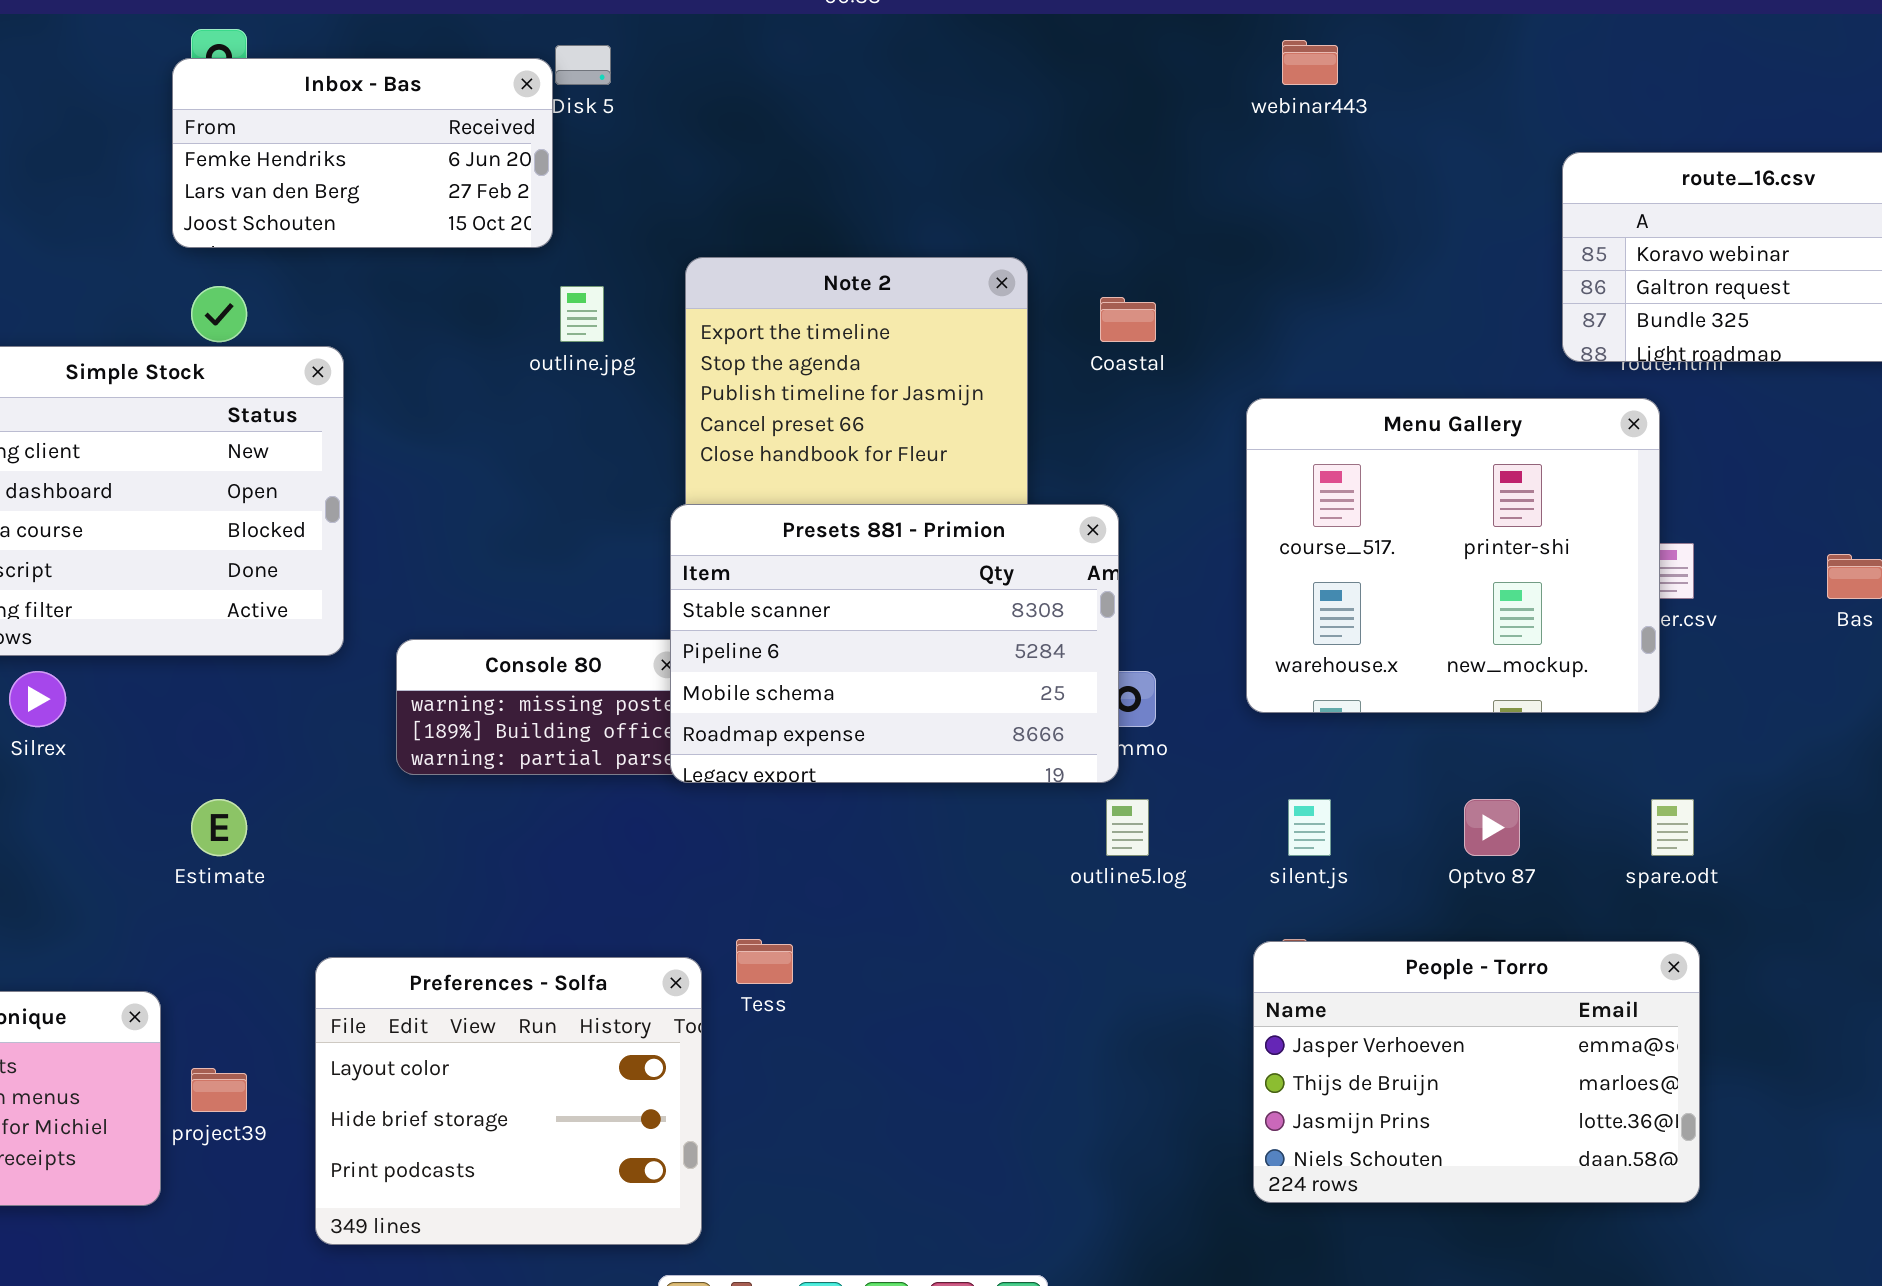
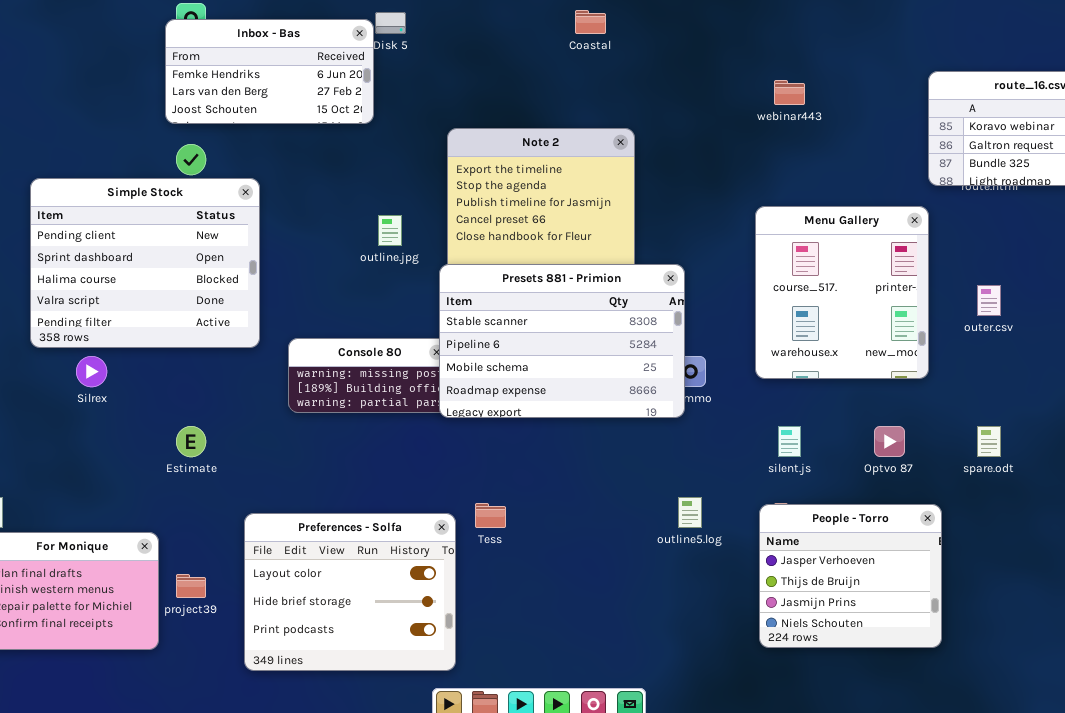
webinar443: [1282,40,1338,85] -> [774,80,805,105], moved
outline.jpg: [560,286,604,342] -> [378,215,402,246], moved
Coastal: [1100,297,1156,342] -> [575,10,606,34], moved
Menu Gallery: [1246,398,1660,713] -> [755,206,929,379], resized
outline5.log: [1106,799,1149,856] -> [678,497,702,528], moved
People - Torro: [1253,941,1700,1203] -> [759,504,942,648], resized

